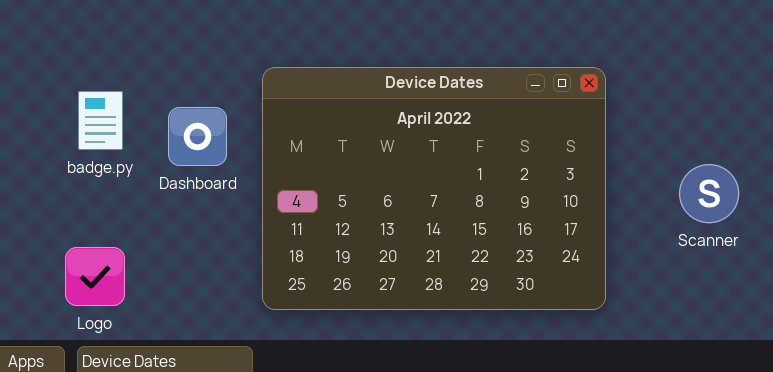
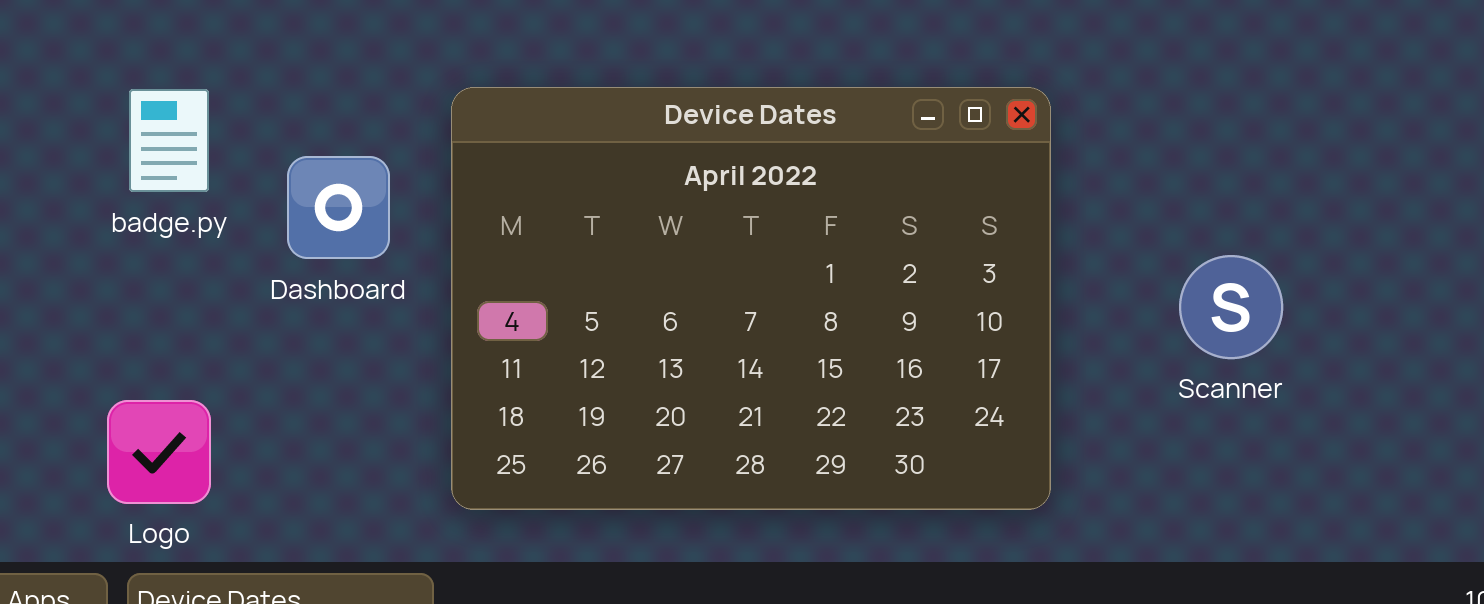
badge.py: [78,91,123,150] -> [129,89,209,192], moved

